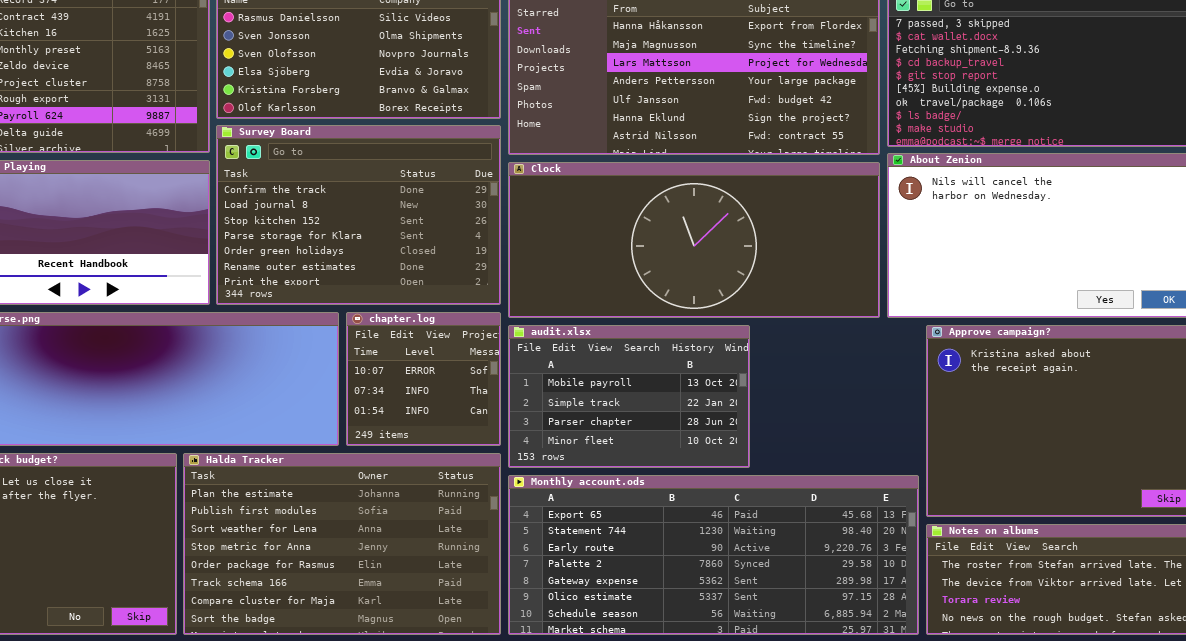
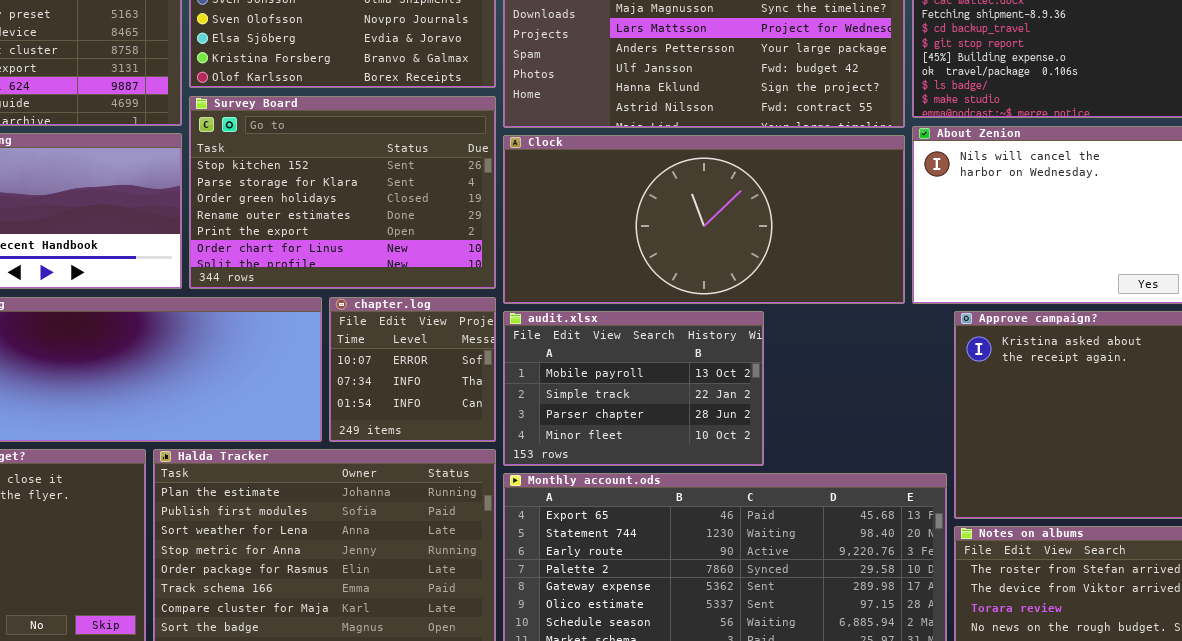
Survey Board: [216,125,501,305] -> [189,96,496,289], scrolled down 2 rows

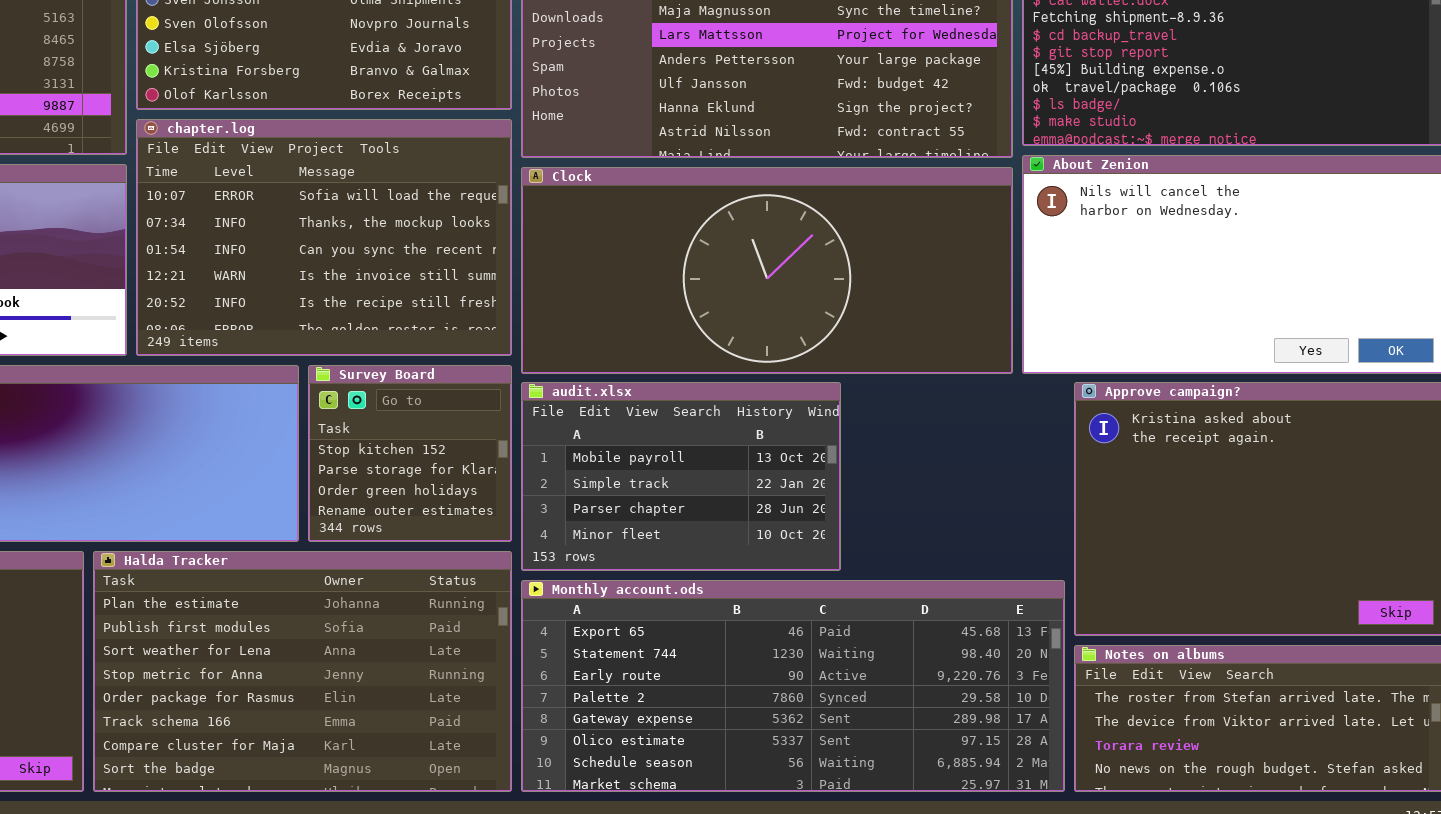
Survey Board: [189,96,496,289] -> [308,365,512,542], moved, resized
chapter.log: [329,297,496,442] -> [136,119,512,356], moved, resized

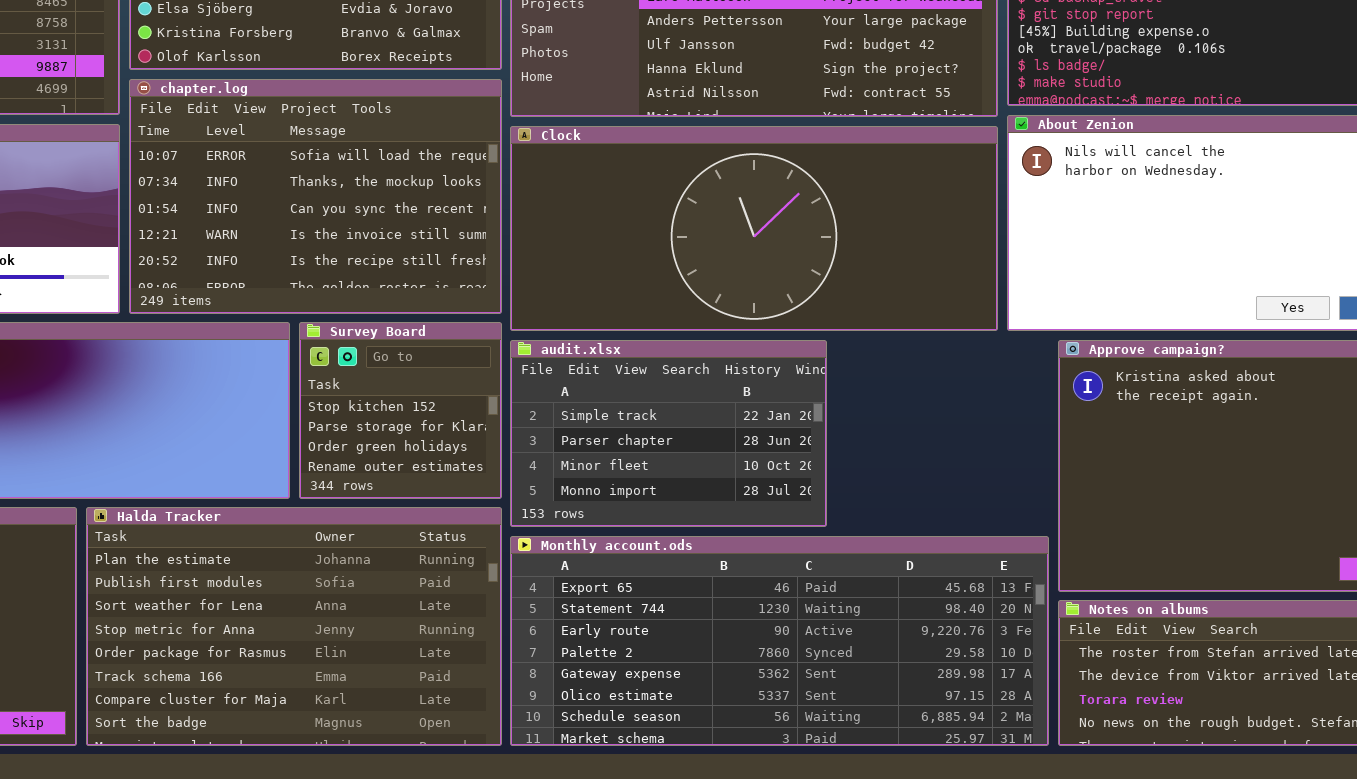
audit.xlsx: [521,382,841,571] -> [510,340,827,527], scrolled down 1 row

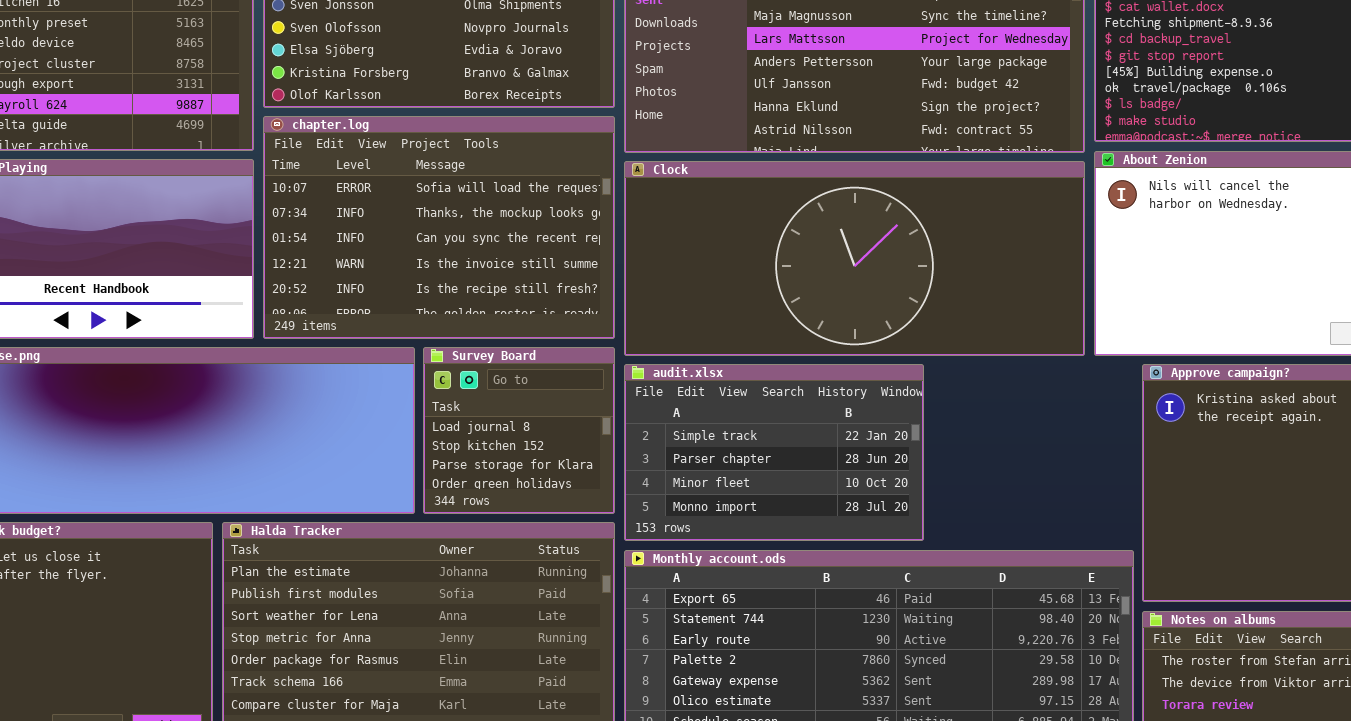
Survey Board: [299,322,502,499] -> [423,347,615,514], scrolled up 1 row

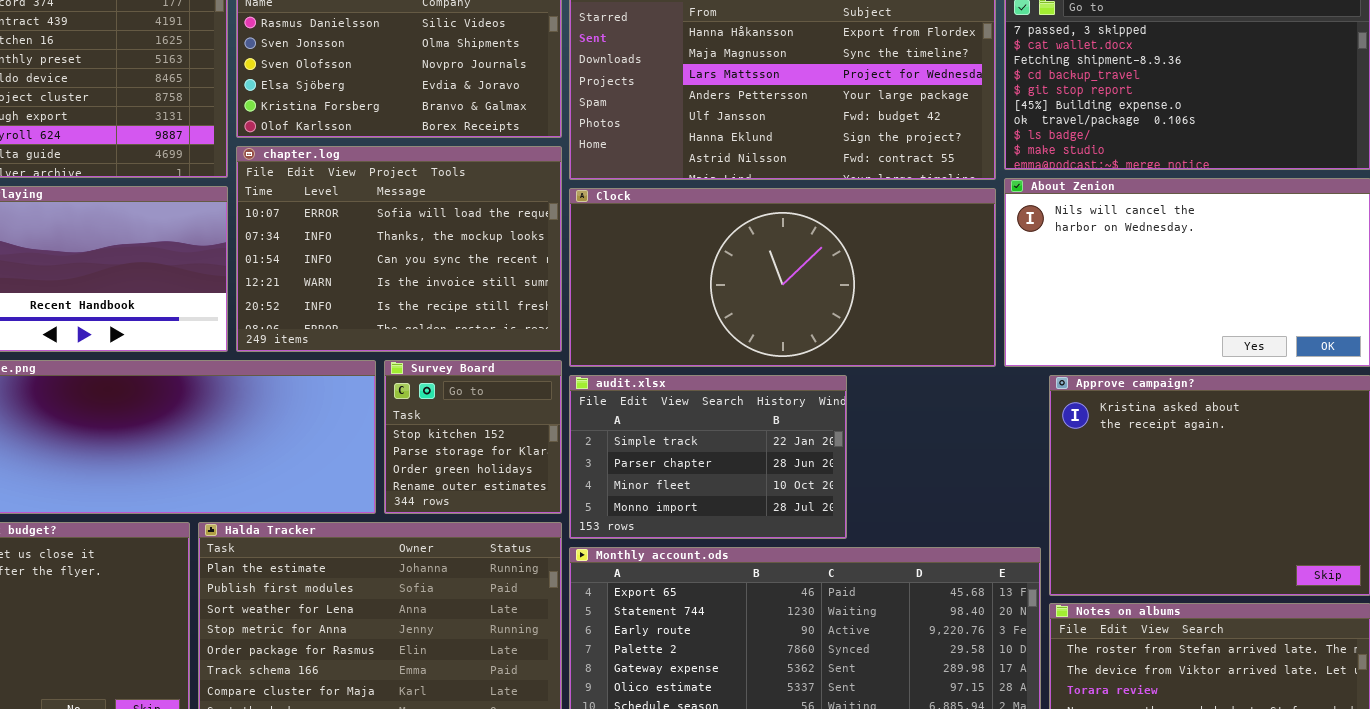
Survey Board: [423,347,615,514] -> [384,360,562,514], scrolled down 1 row

